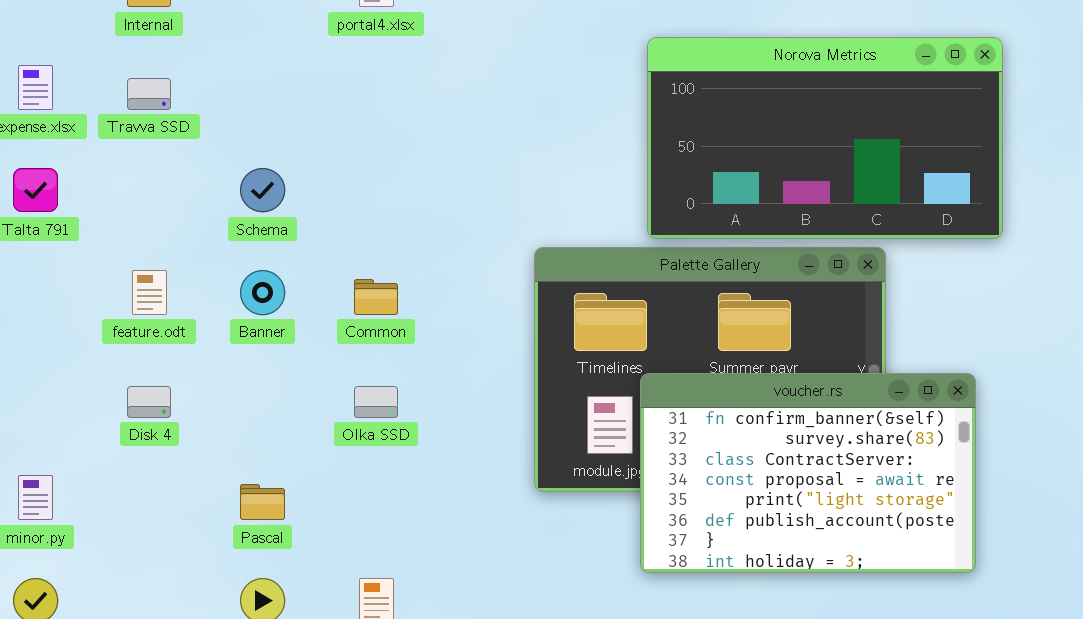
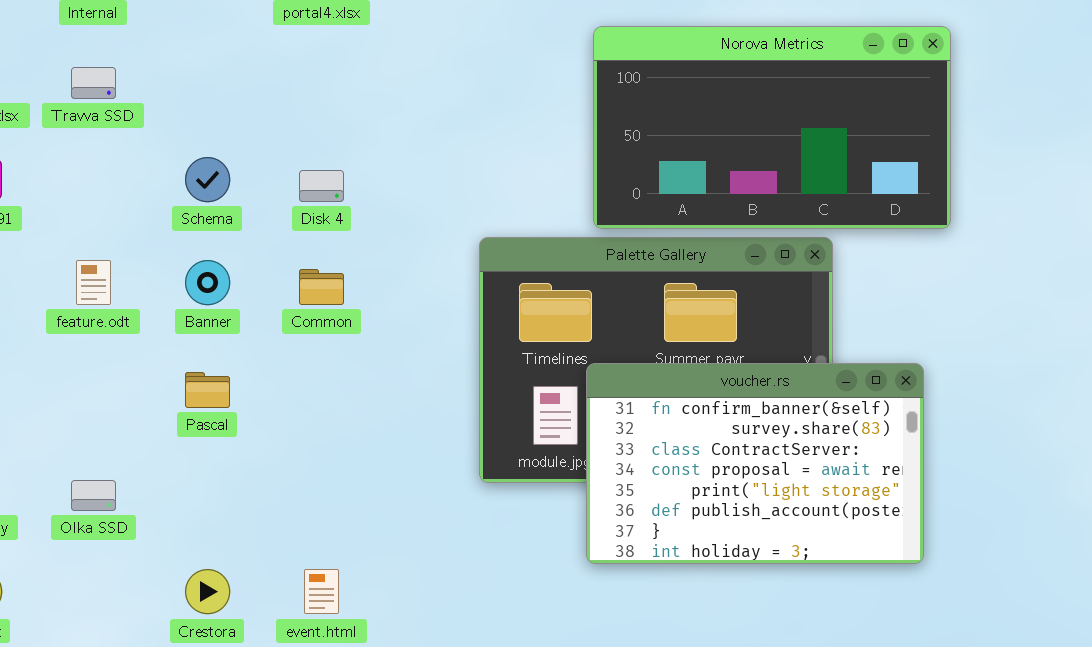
Disk 4: [127,386,171,418] -> [299,170,344,202], moved
Olka SSD: [354,386,398,418] -> [71,480,116,511], moved
Pascal: [240,484,285,520] -> [185,372,230,408], moved

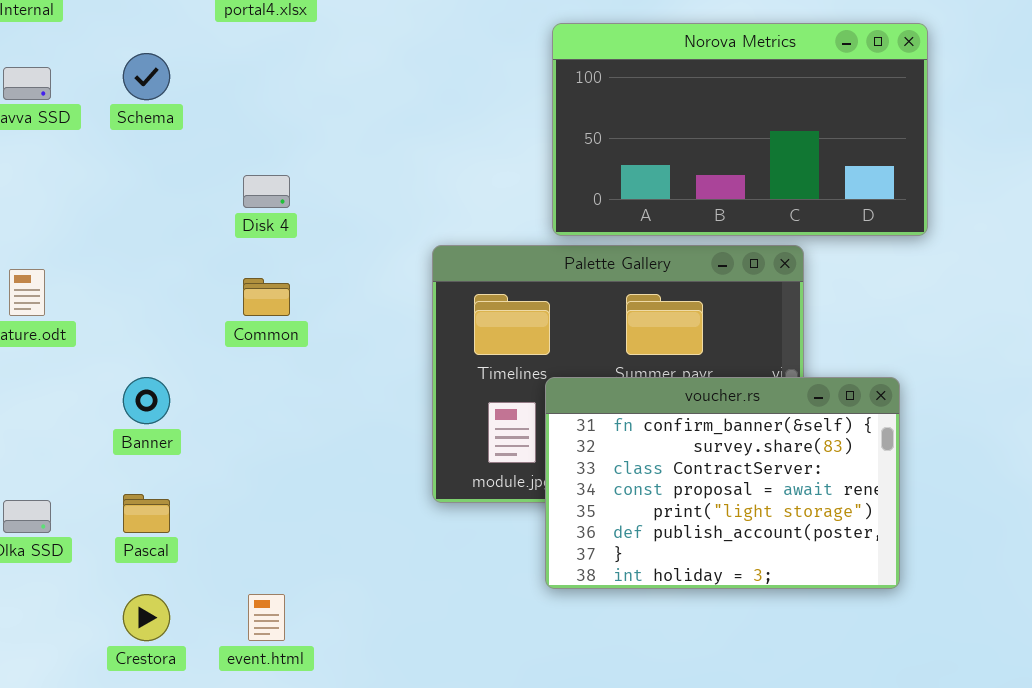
Schema: [185,157,230,202] -> [123,53,170,100], moved
Banner: [185,260,230,305] -> [123,377,170,424], moved
Pascal: [185,372,230,408] -> [123,494,170,533], moved

